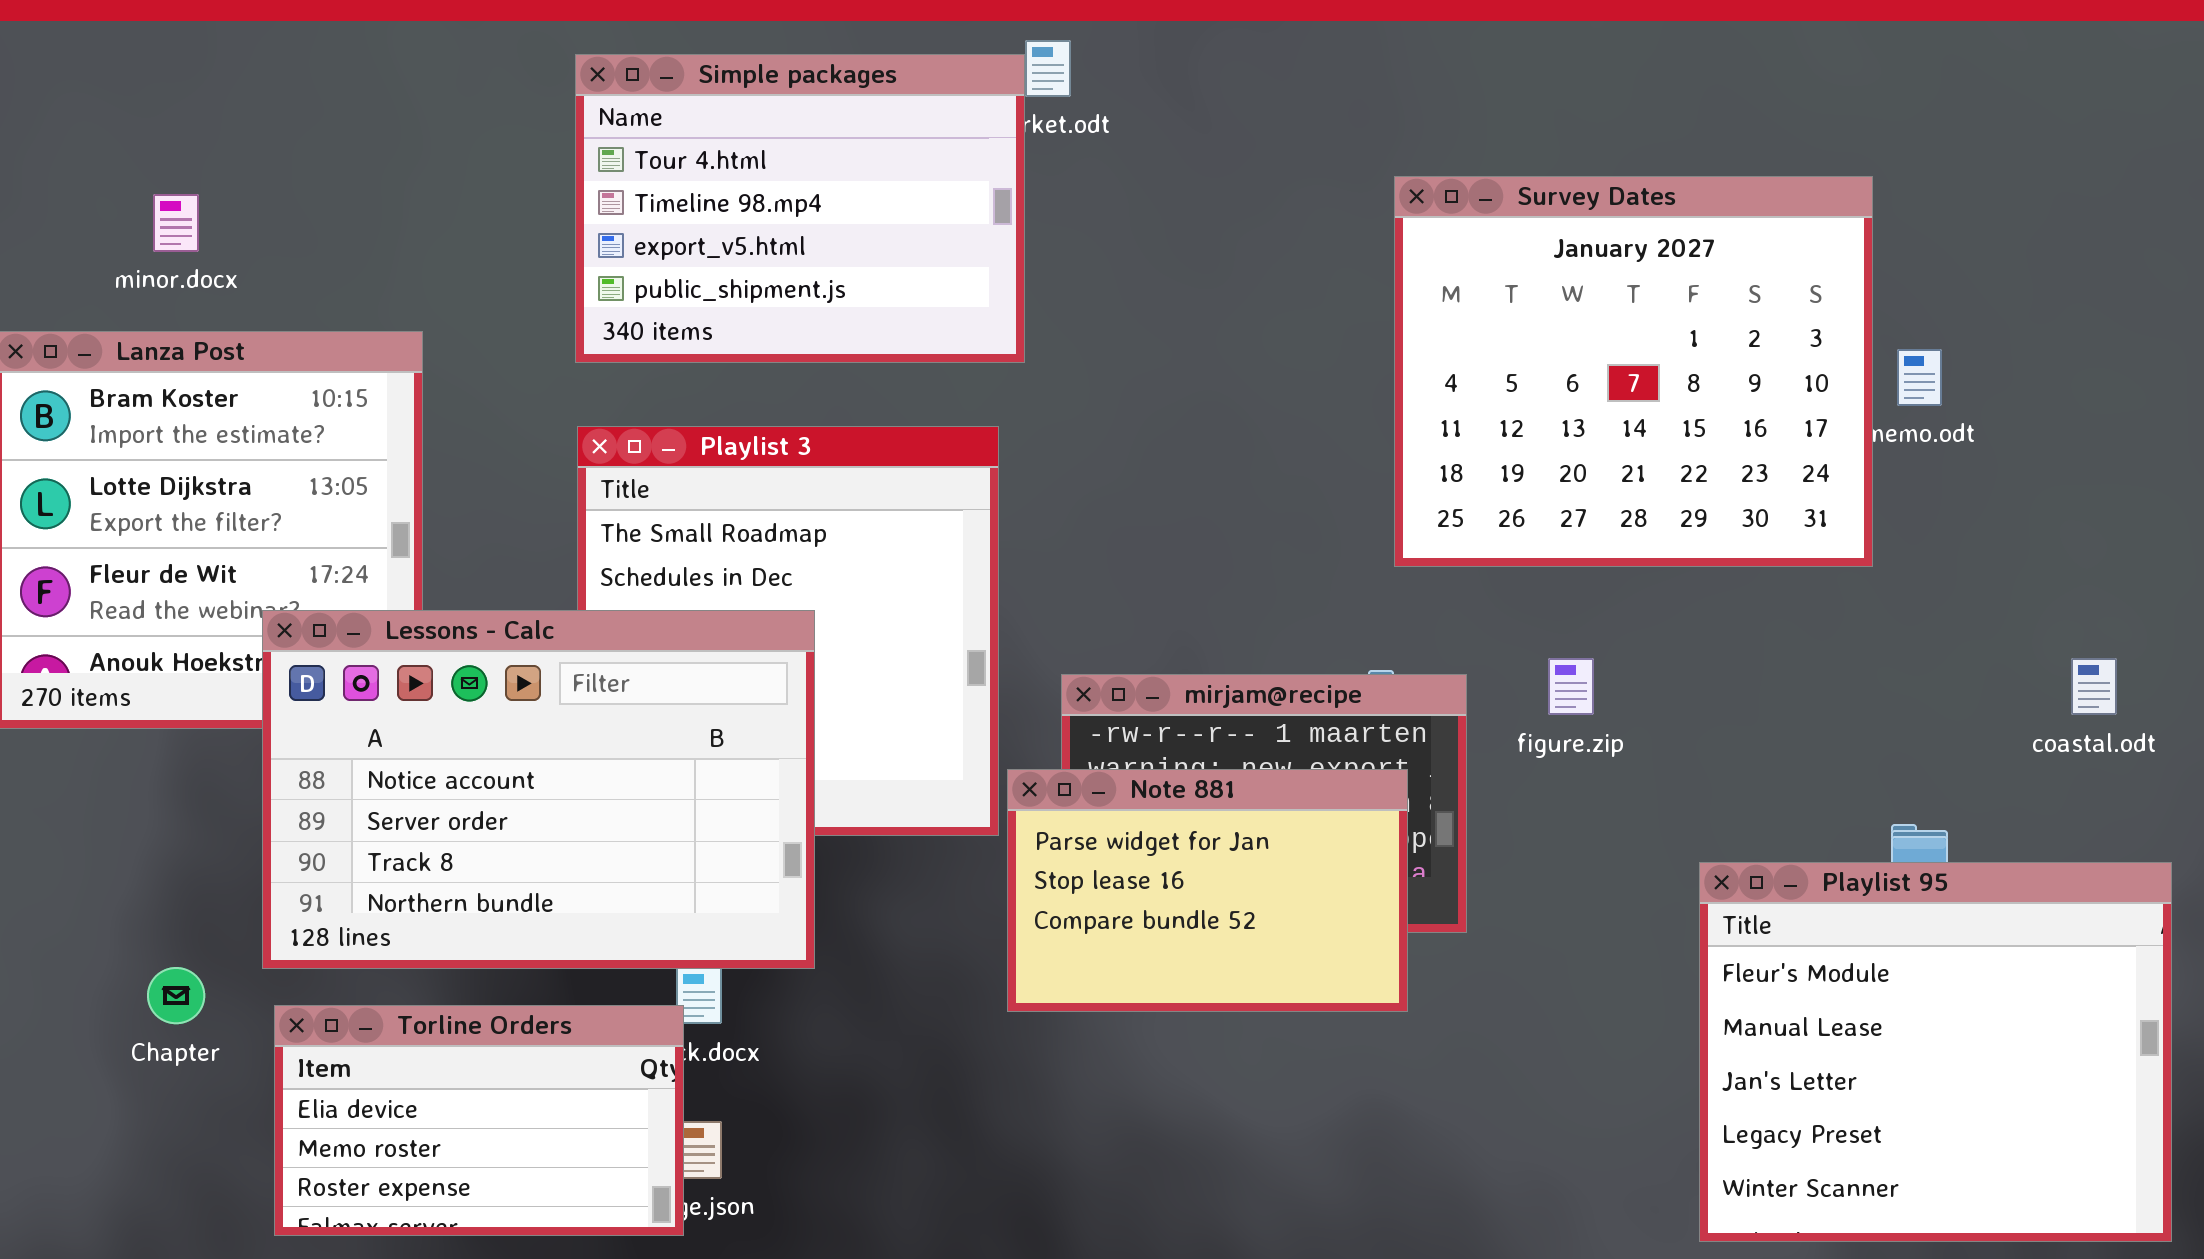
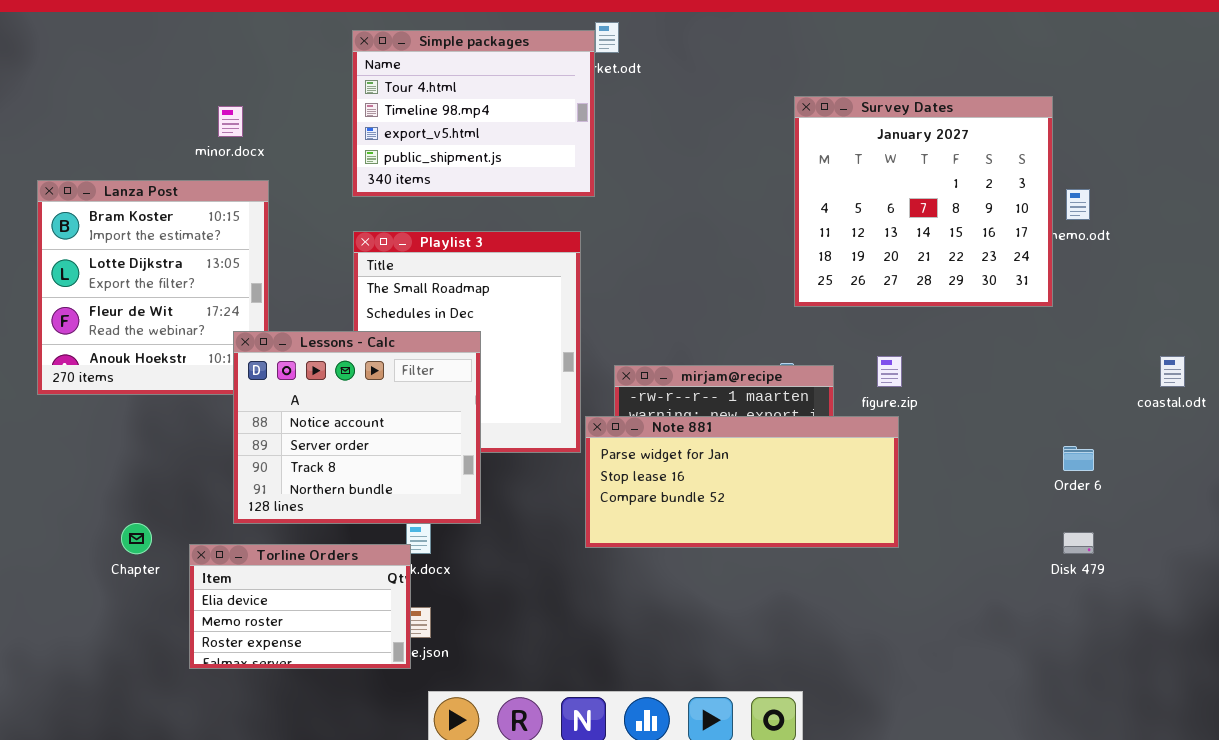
minor.docx: [153,194,199,252] -> [218,106,243,137], moved
Lessons - Calc: [262,610,815,969] -> [233,331,481,524], resized
Note 881: [1007,769,1408,1012] -> [585,416,899,548], resized
Playlist 95: [1699,862,2172,1242] -> none, closed

